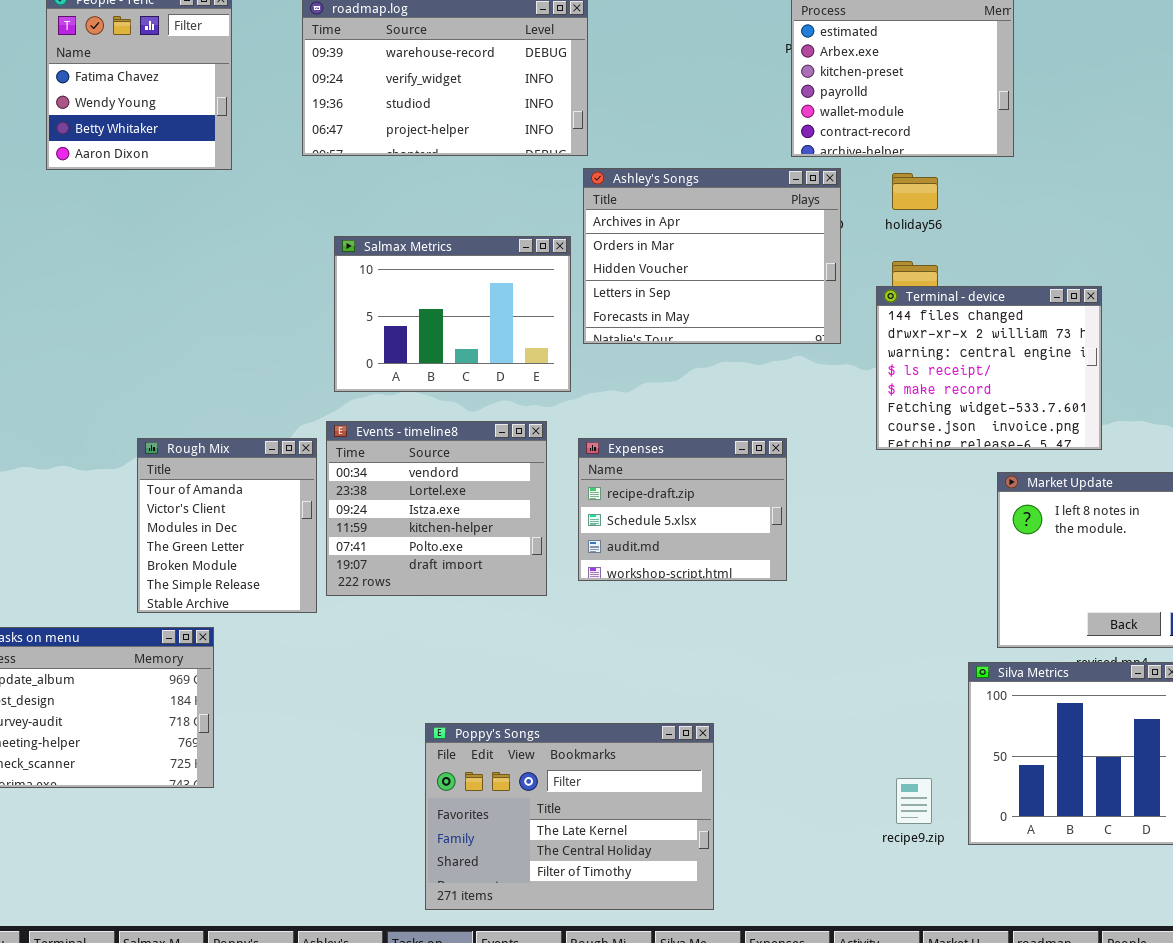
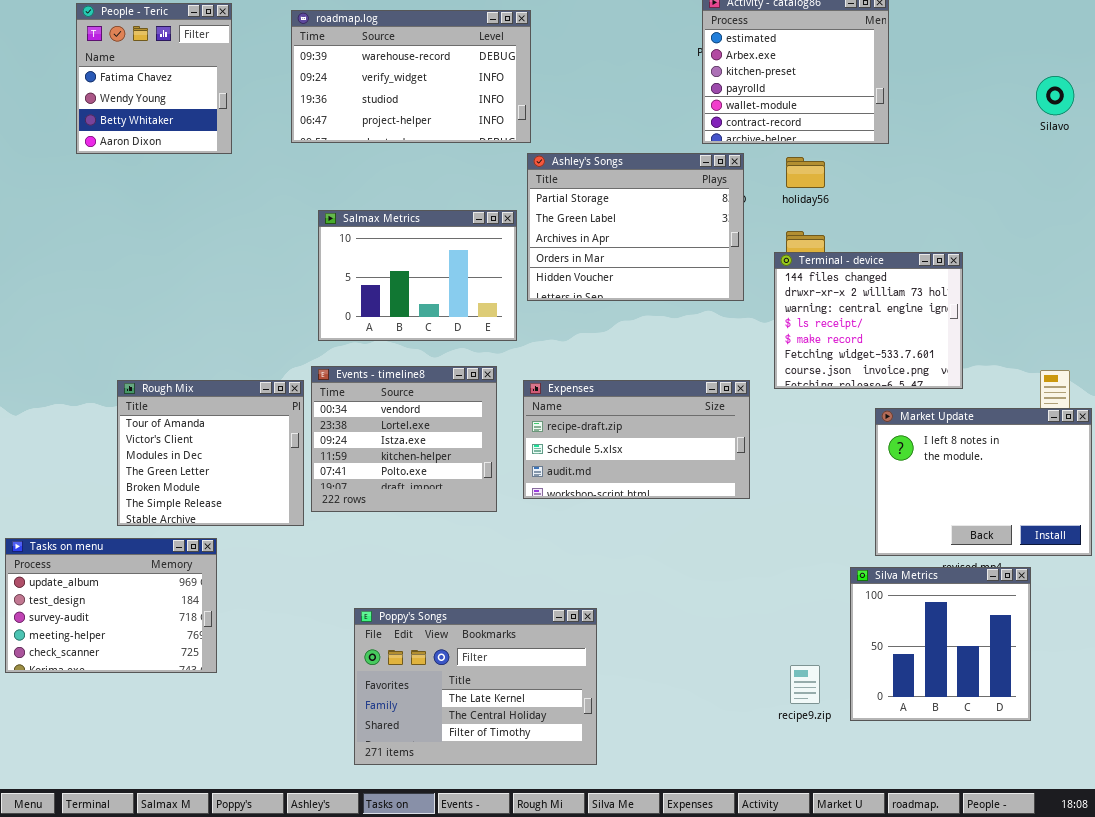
Ashley's Songs: [583,168,841,344] -> [527,153,744,301], scrolled up 2 rows
Rough Mix: [137,438,317,613] -> [117,380,304,526], resized
Expenses: [578,438,787,581] -> [523,380,750,499], resized
Poppy's Songs: [425,723,714,910] -> [354,608,597,765], moved

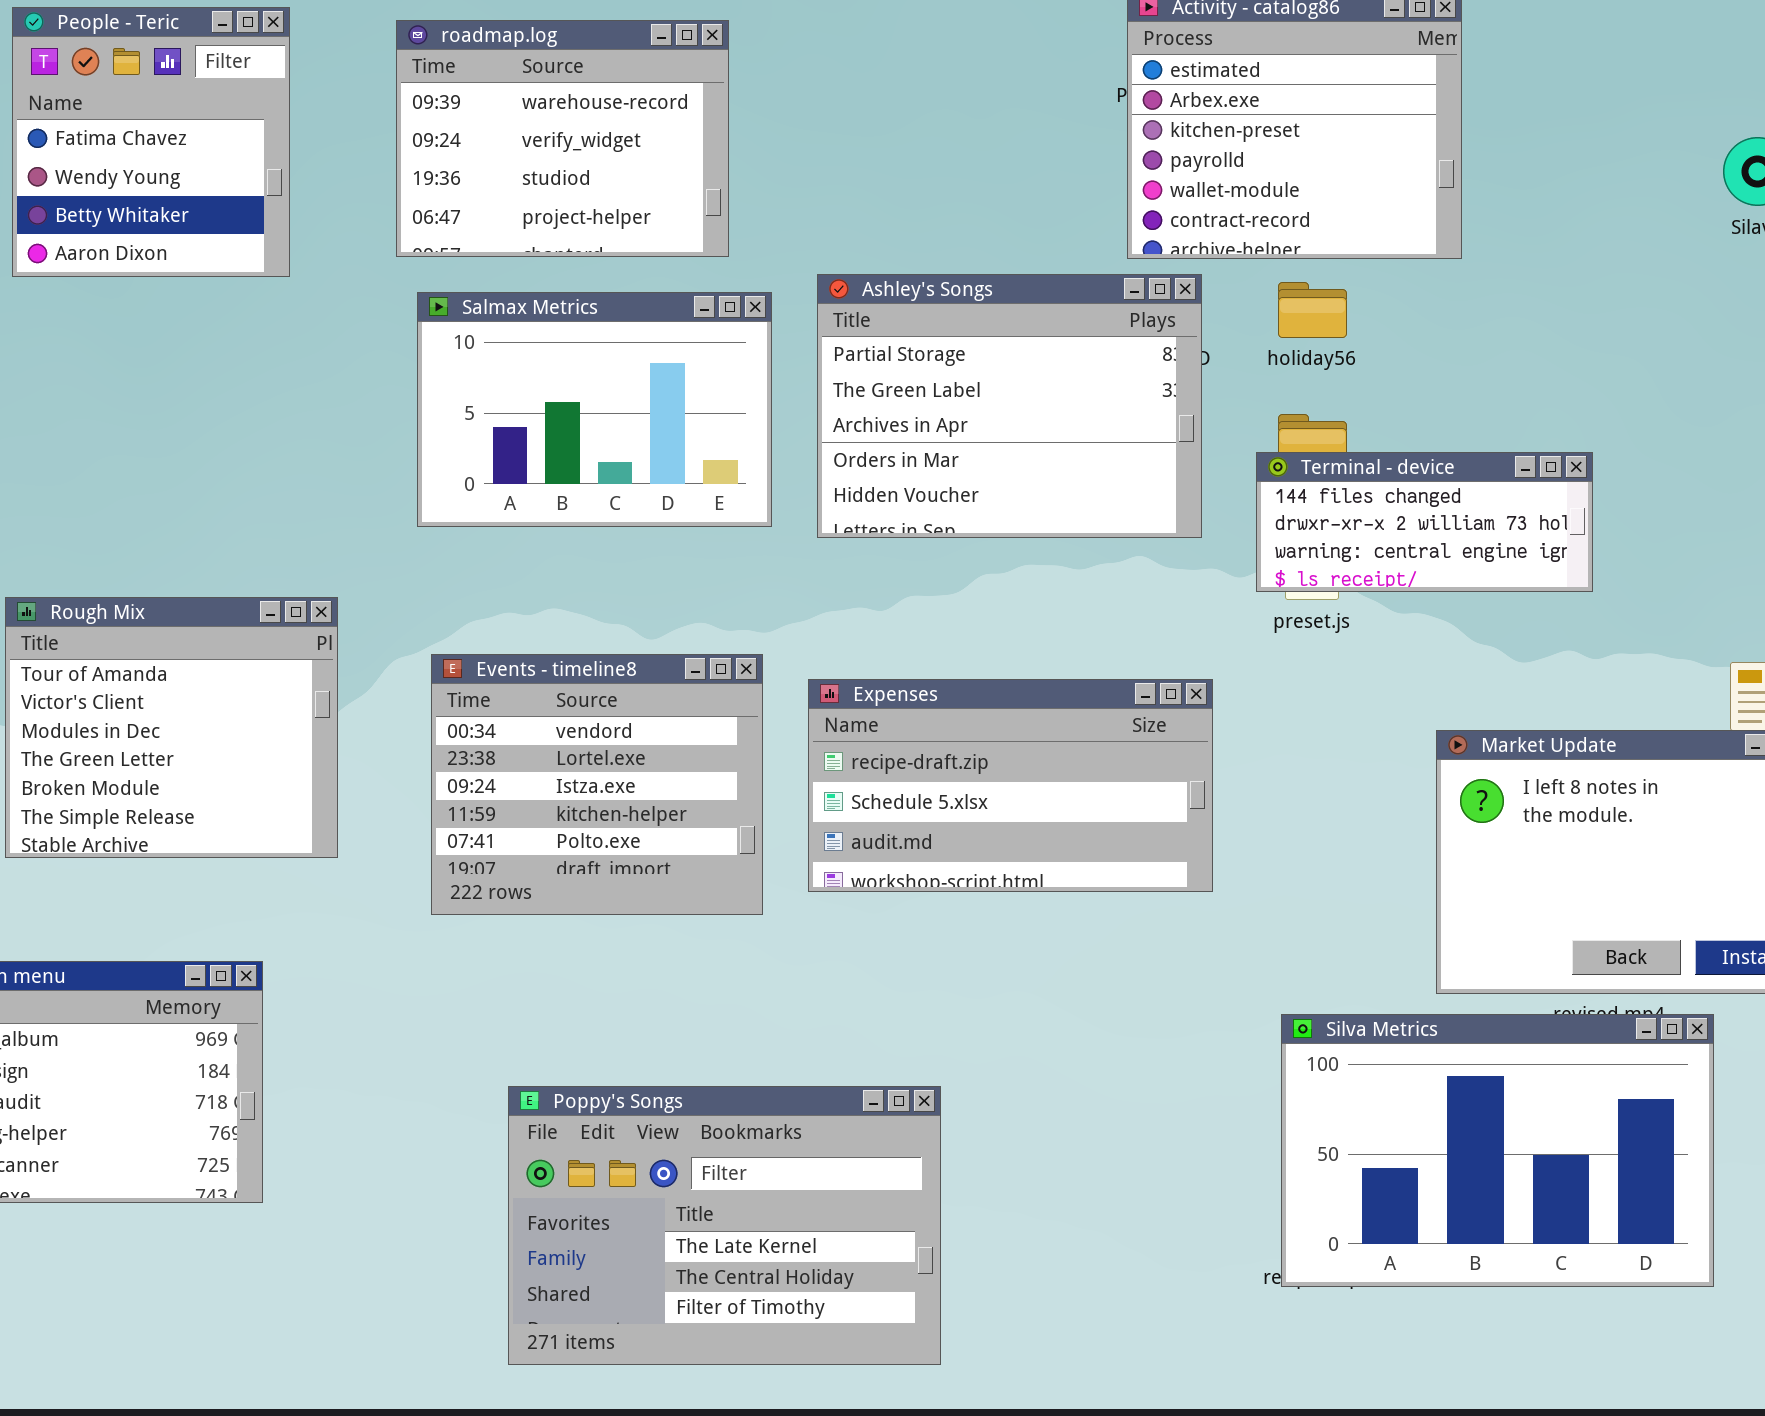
roadmap.log: [291,10,531,143] -> [396,20,729,257], resized
Salmax Metrics: [318,210,517,341] -> [417,292,772,527], moved
Terminal - device: [774,252,963,389] -> [1256,452,1593,592], resized
Rough Mix: [117,380,304,526] -> [5,597,338,858], moved
Silva Metrics: [850,567,1031,721] -> [1281,1014,1714,1287], resized

